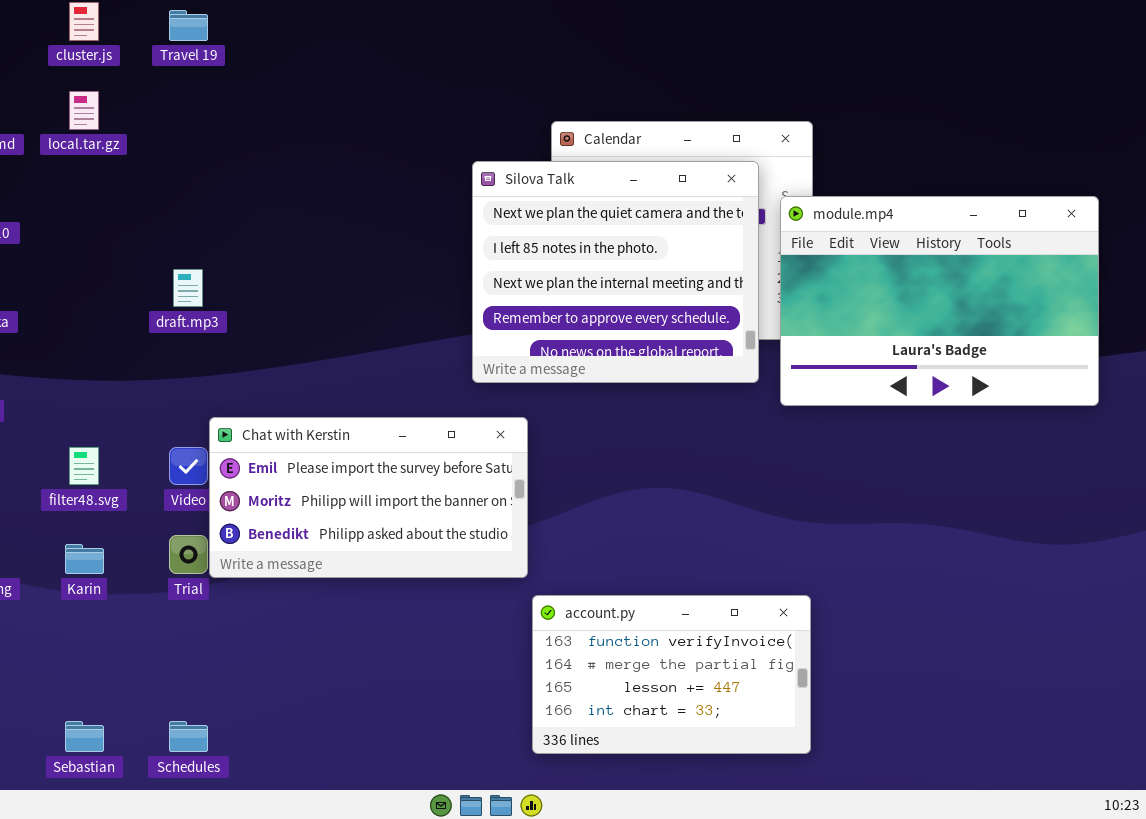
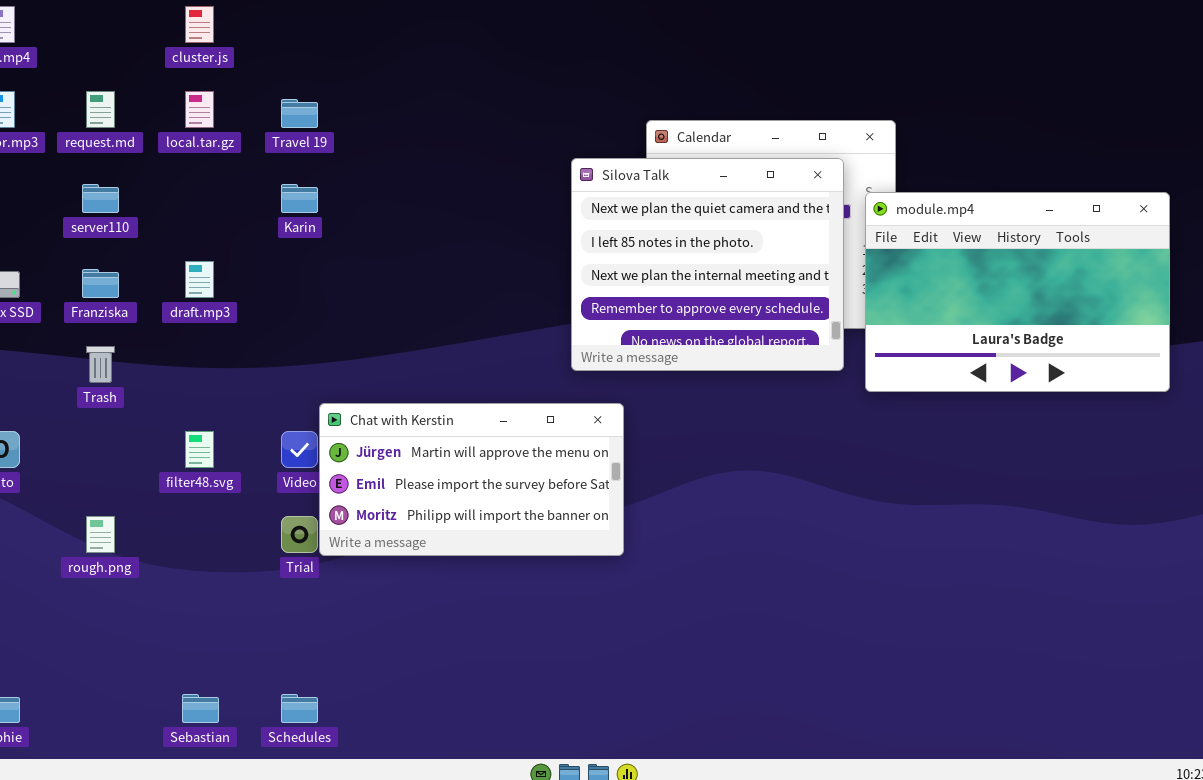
Travel 19: [169,10,208,41] -> [281,99,318,128], moved
draft.mp3: [173,269,203,307] -> [185,261,214,298], moved
Chat with Kerstin: [209,417,528,578] -> [319,403,624,556], scrolled up 1 row
Karin: [65,544,104,574] -> [281,184,318,213], moved
account.py: [532,595,811,754] -> none, closed

